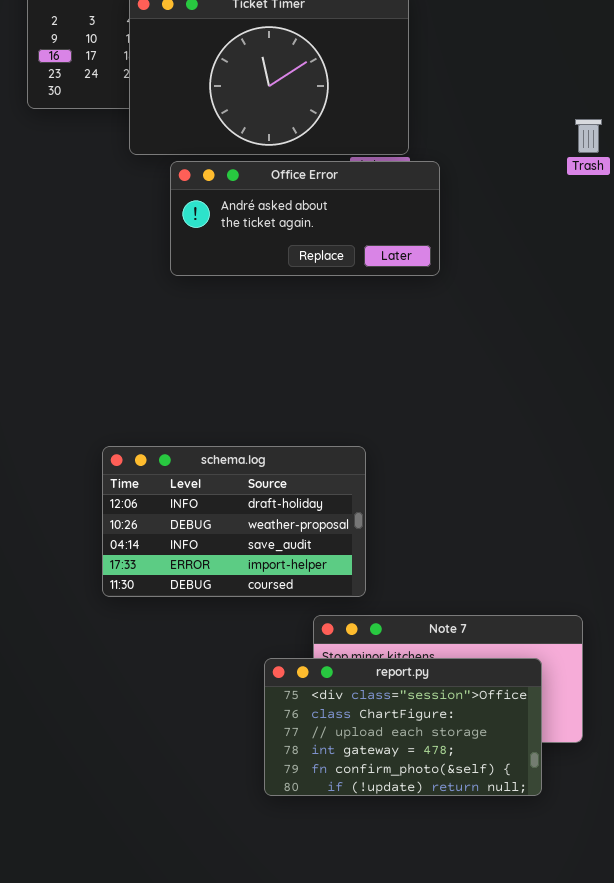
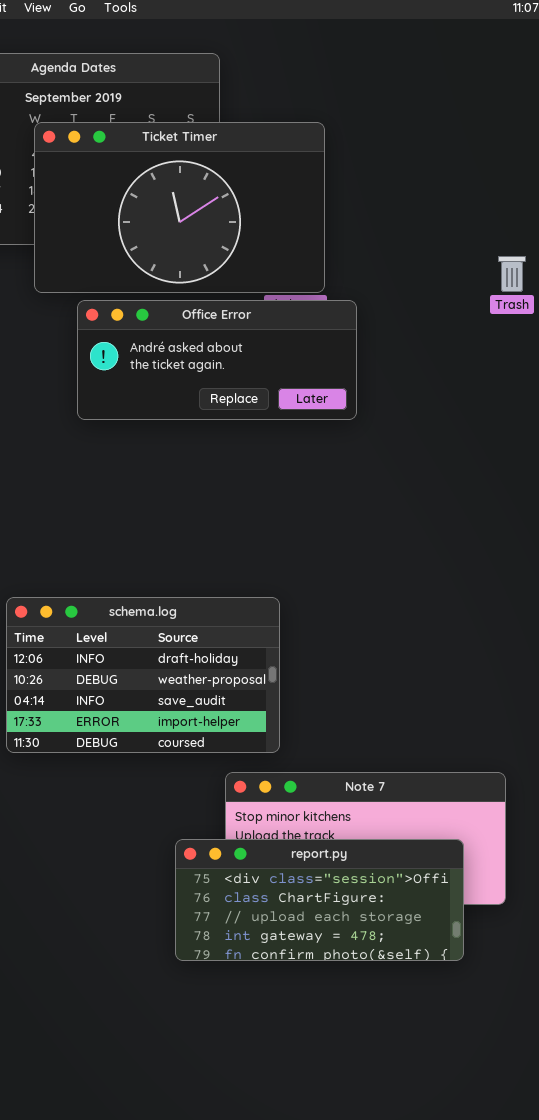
report.py: [264,658,542,796] -> [175,839,464,961], resized

